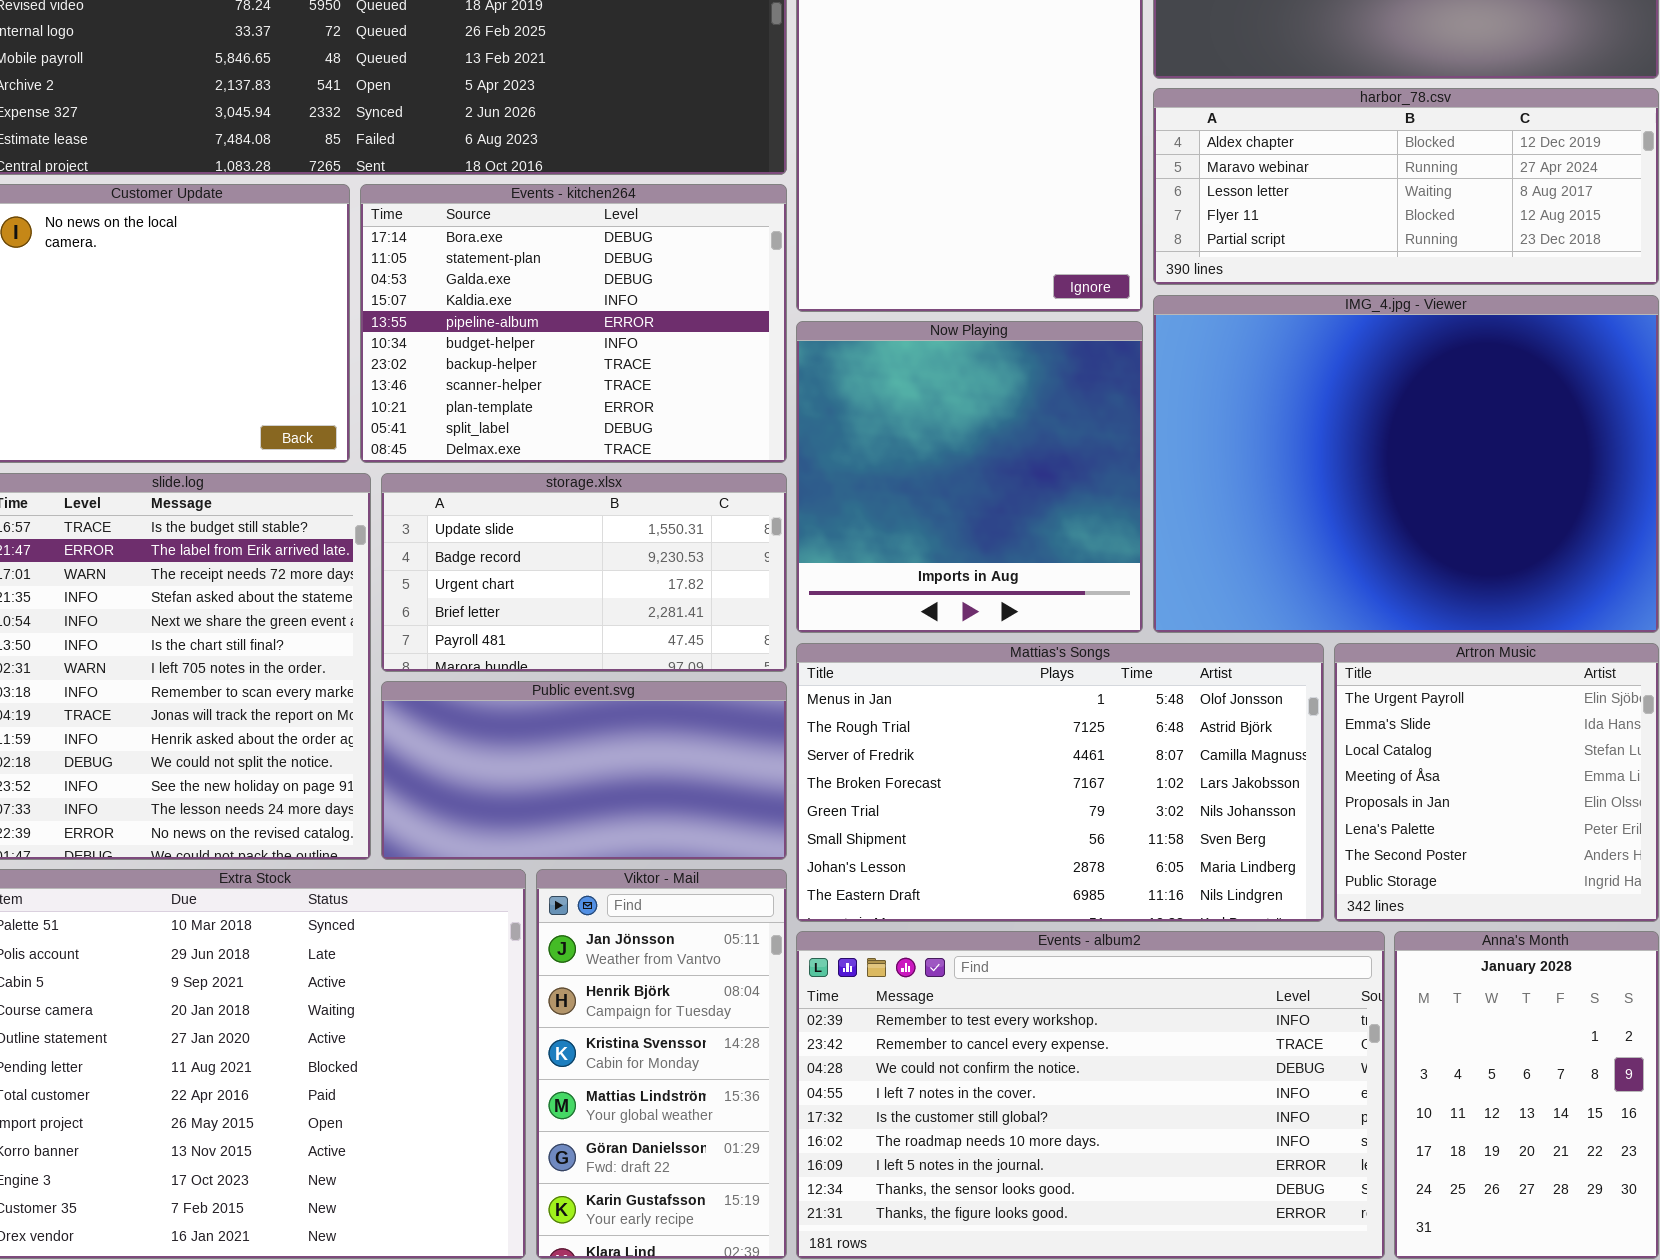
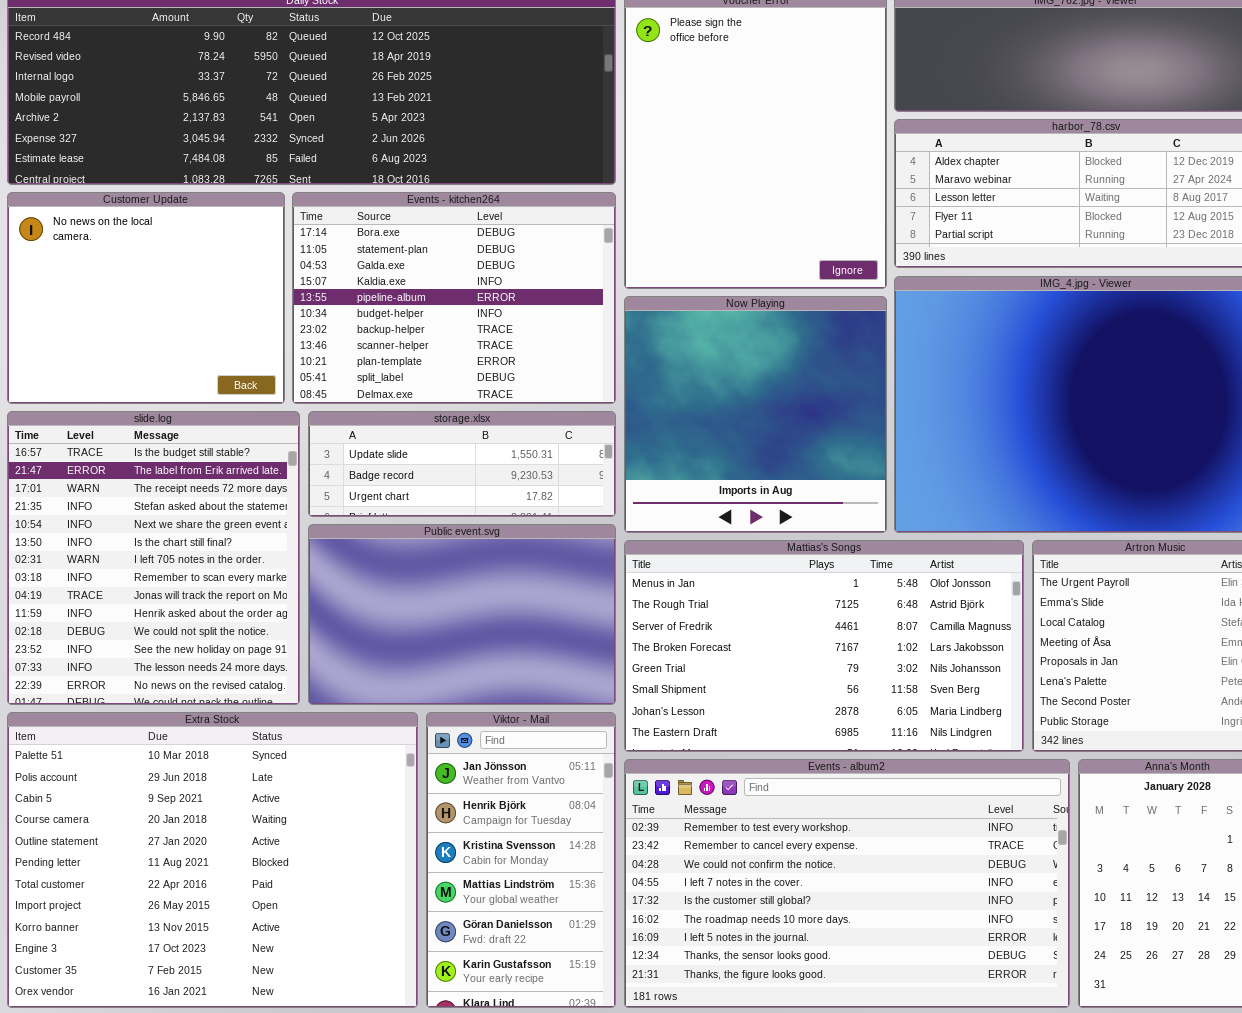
storage.xlsx: [381,473,787,672] -> [308,411,616,517], resized
Public event.svg: [381,681,787,860] -> [308,524,616,705], resized

